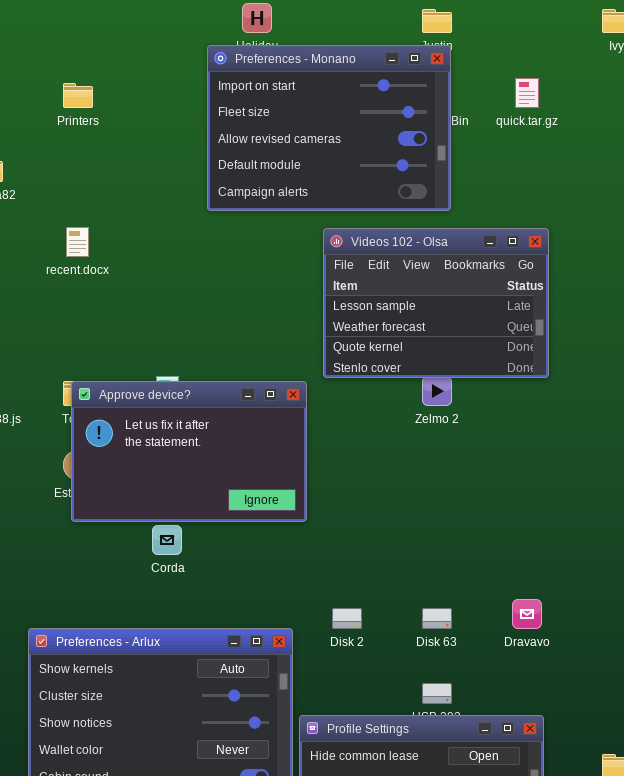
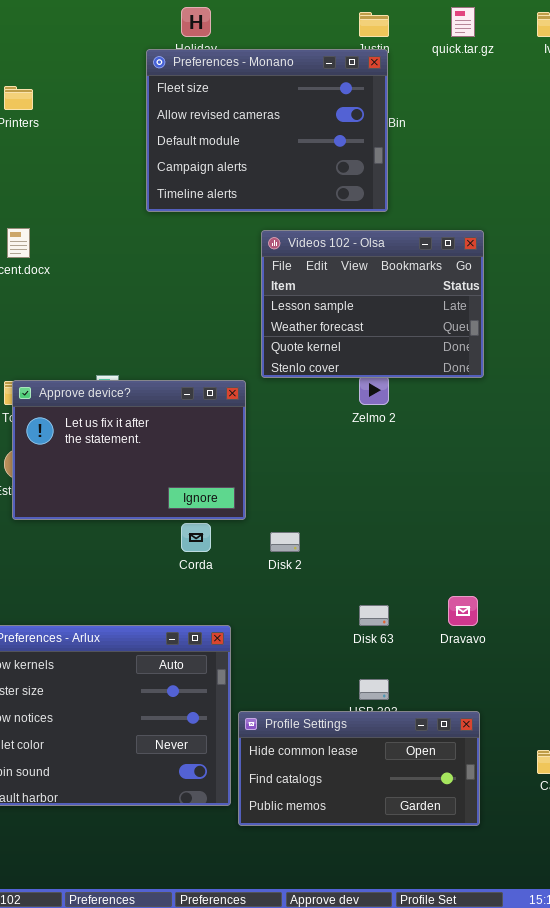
Preferences - Monano: [207,45,451,211] -> [146,49,388,212], scrolled down 1 row
quick.tar.gz: [515,78,539,108] -> [451,7,475,37], moved
Corda: [152,525,182,555] -> [181,523,211,552], moved
Disk 2: [332,608,362,629] -> [270,532,300,552], moved

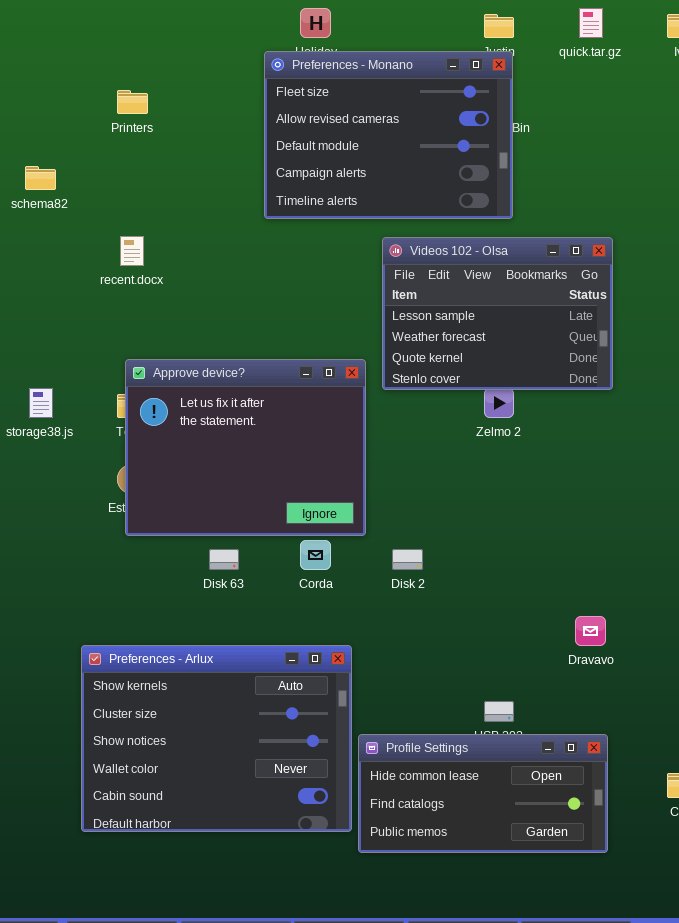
Approve device?: [12,380,246,520] -> [125,359,366,536], resized
Disk 63: [359,605,389,626] -> [209,549,239,570], moved

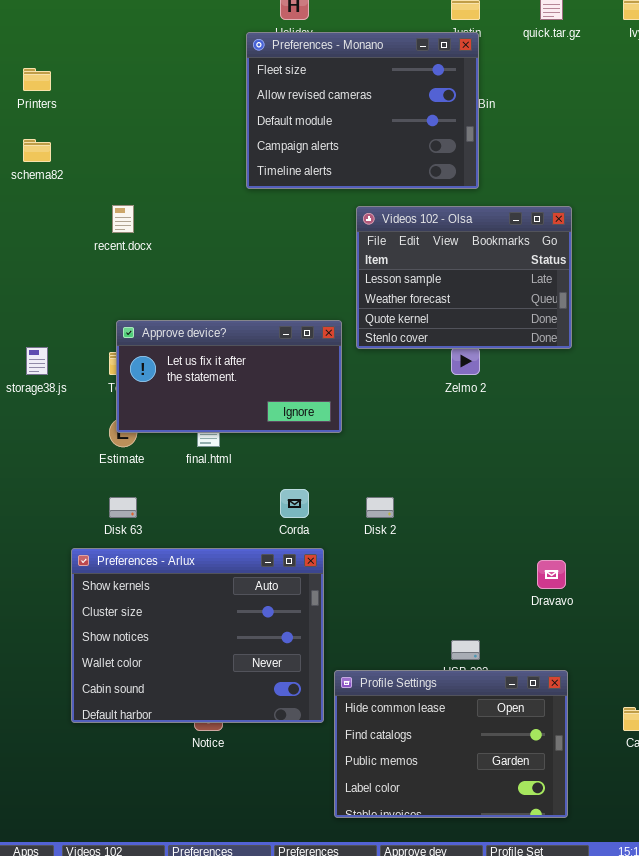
Printers: [117,90,148,114] -> [23,68,51,91], moved
Approve device?: [125,359,366,536] -> [116,320,342,433], resized
Disk 63: [209,549,239,570] -> [109,497,137,518], moved
Preferences - Arlux: [81,645,352,832] -> [71,548,324,723], moved
Profile Settings: [358,734,608,853] -> [334,670,568,818], resized

